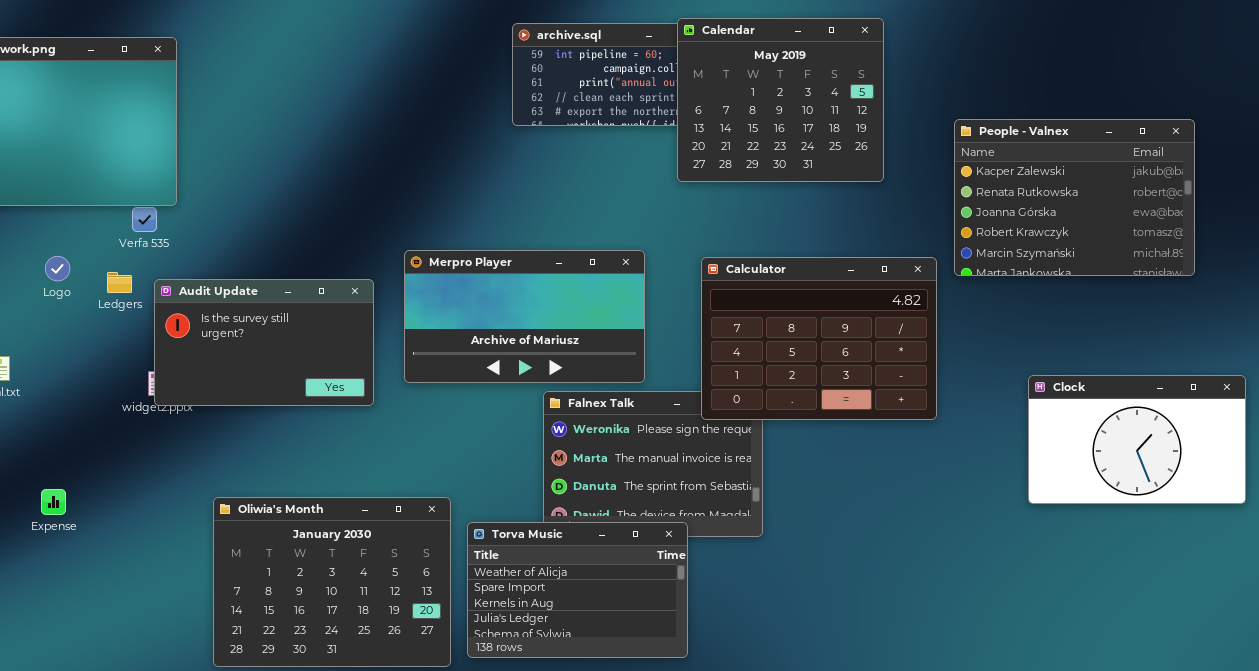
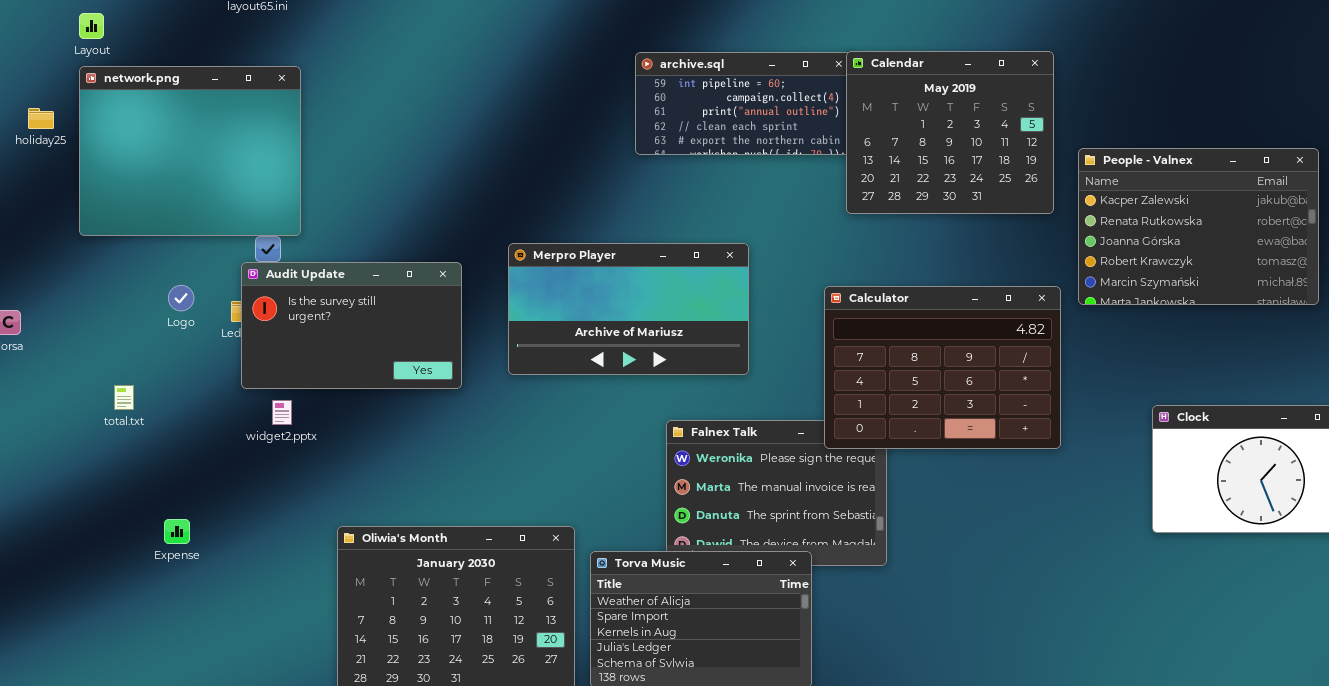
Calendar: [677,18,884,182] -> [846,51,1054,214], moved
Merpro Player: [404,250,645,383] -> [508,243,749,375], moved
Audit Update: [154,279,374,406] -> [241,262,462,389], moved

